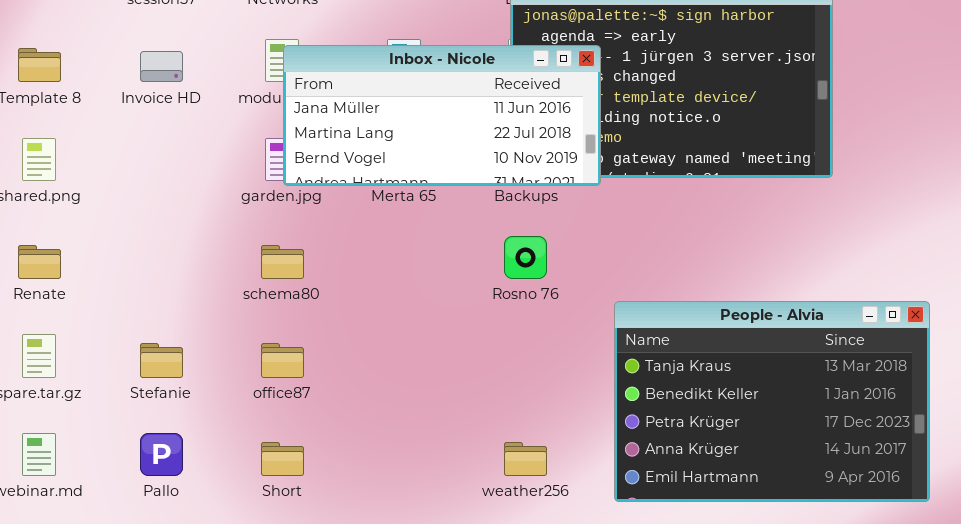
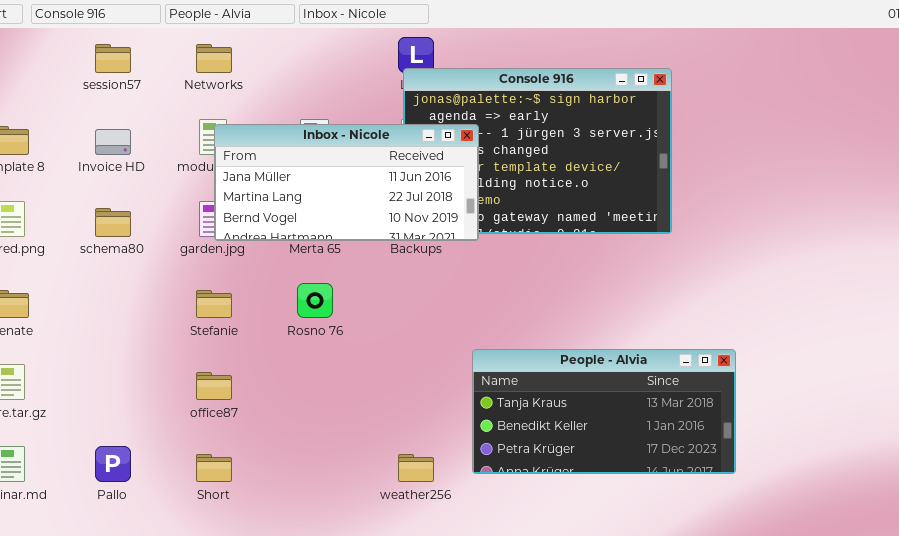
Rosno 76: [504,236,547,279] -> [297,283,333,318], moved
schema80: [261,245,304,279] -> [95,208,131,237], moved
People - Alvia: [614,301,930,502] -> [472,349,736,474], moved, resized
Stefanie: [140,343,183,378] -> [196,290,232,318], moved

